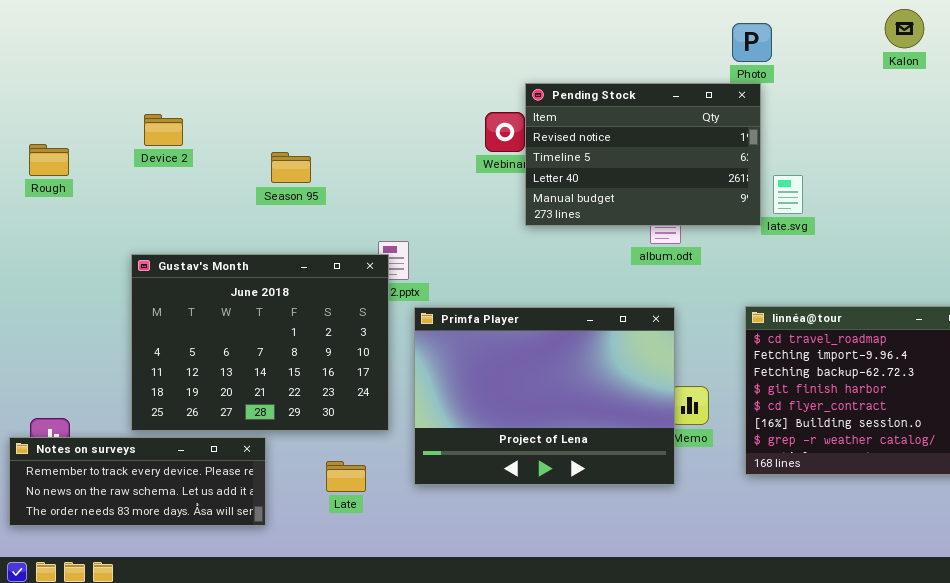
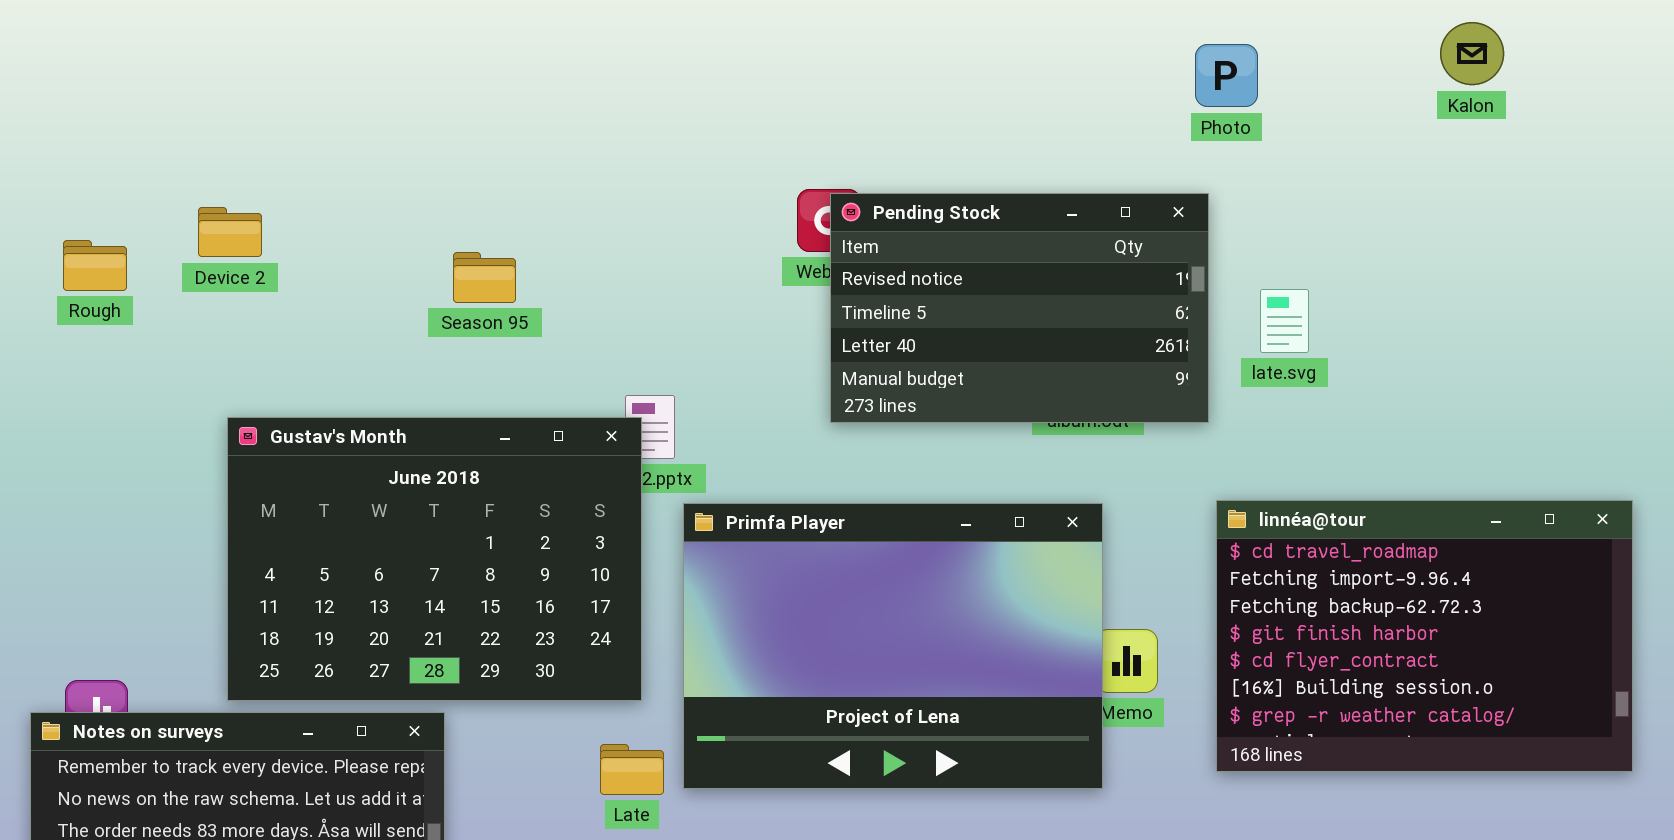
Pending Stock: [525,83,761,226] -> [830,193,1209,423], moved
Device 2: [144,114,183,146] -> [198,207,262,257], moved
Late: [326,461,366,492] -> [600,744,664,795], moved

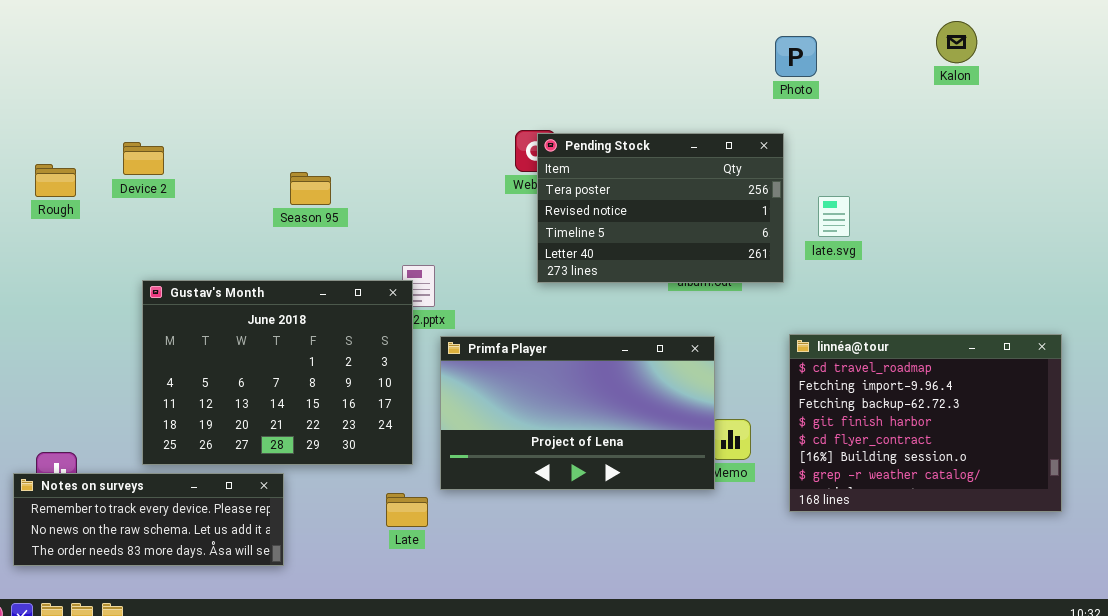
Pending Stock: [830,193,1209,423] -> [537,133,784,283], scrolled up 1 row
Primfa Player: [683,503,1103,789] -> [440,336,715,490], resized

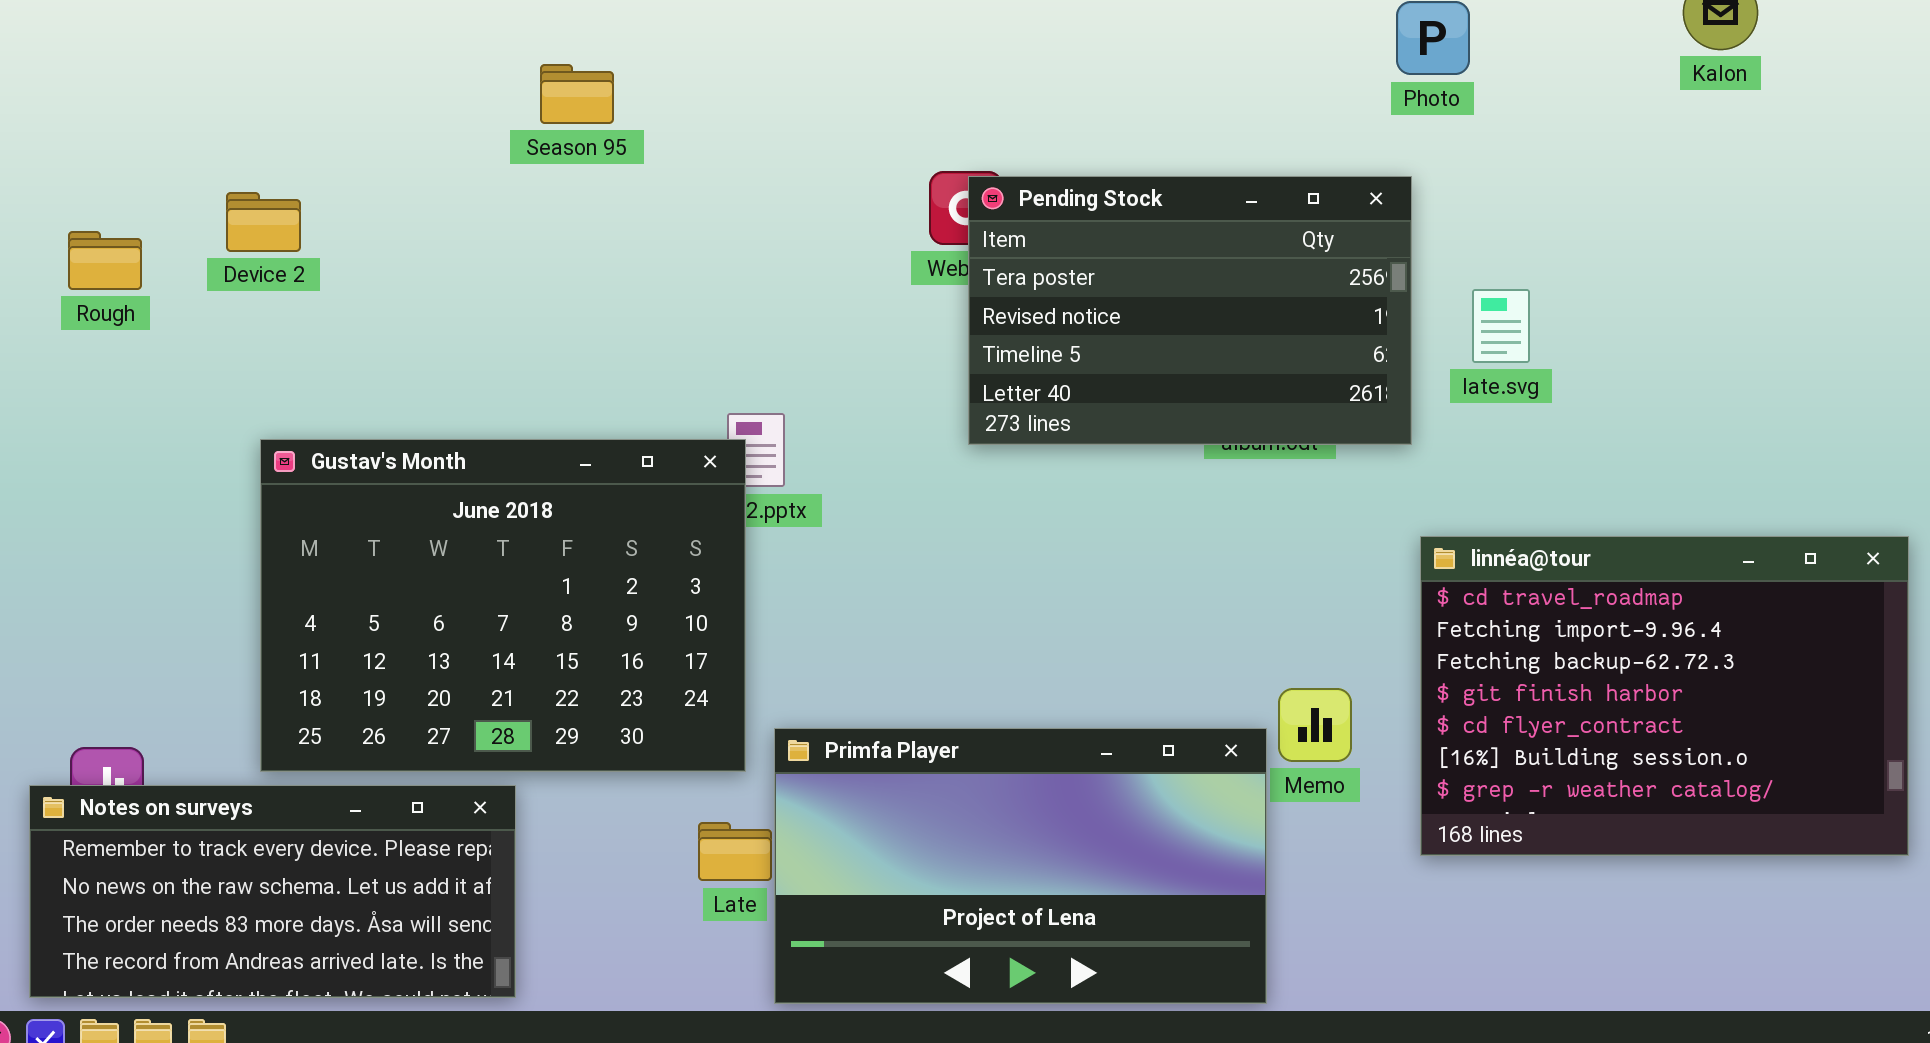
Season 95: [290,172,331,205] -> [540,64,614,124], moved
Primfa Player: [440,336,715,490] -> [774,728,1267,1004], moved
Notes on surveys: [13,473,284,566] -> [29,785,516,998], resized

